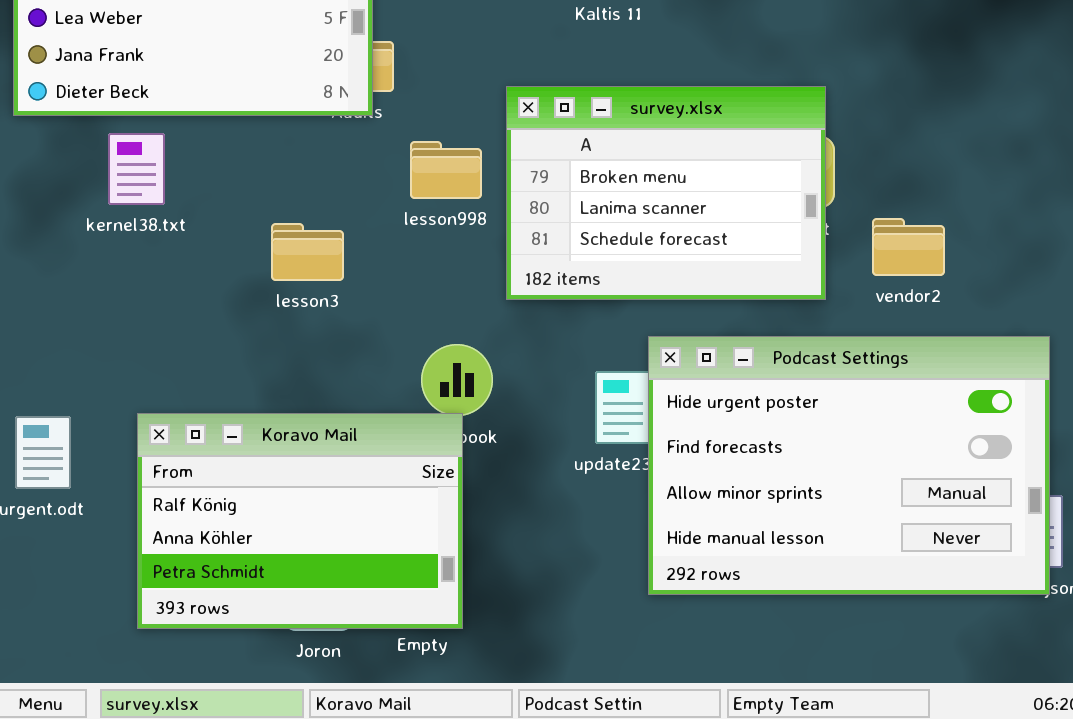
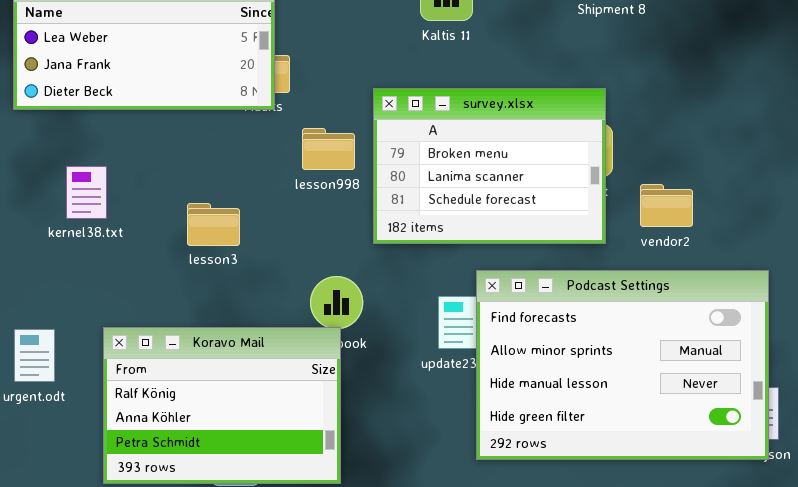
kernel38.txt: [108,133,165,205] -> [66,166,107,219], moved
lesson3: [271,223,344,281] -> [187,203,240,246], moved
Podcast Settings: [648,336,1050,595] -> [476,270,769,460], scrolled down 1 row

